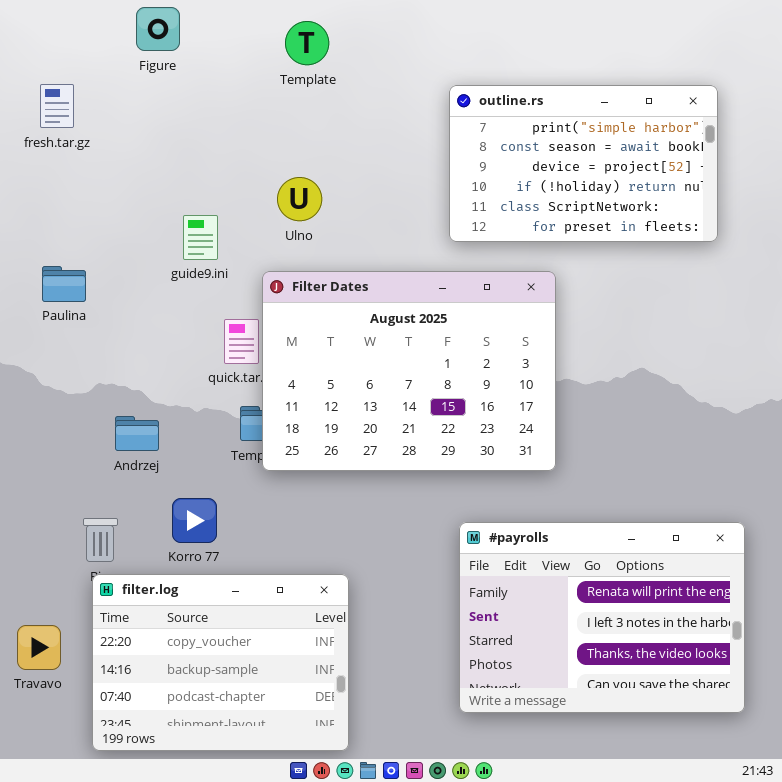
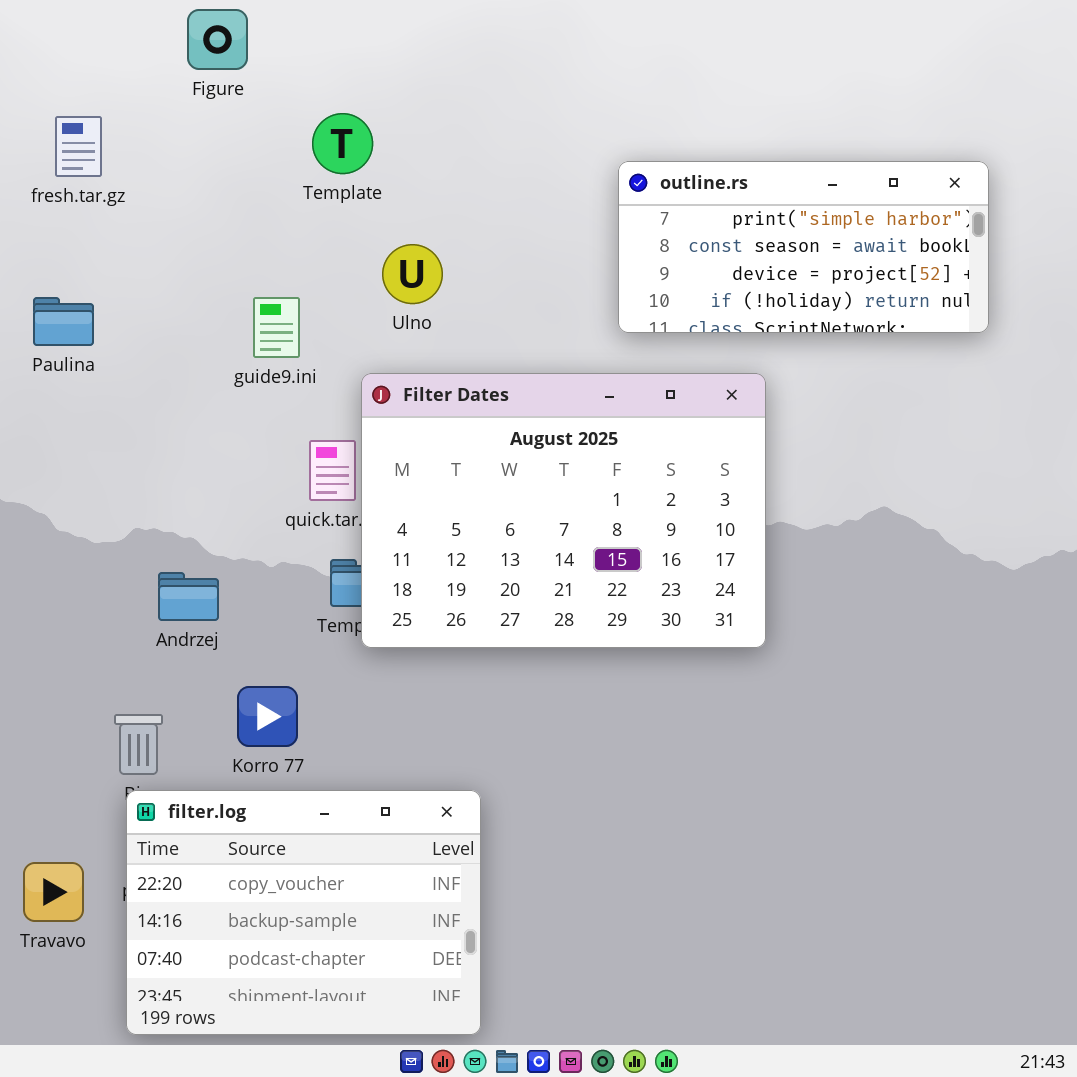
Template: [285,21,329,65] -> [312,113,373,174], moved
outline.rs: [449,85,718,242] -> [618,161,989,333], resized
Paulina: [42,266,86,302] -> [33,297,94,346], moved
#payrolls: [459,522,745,713] -> none, closed

